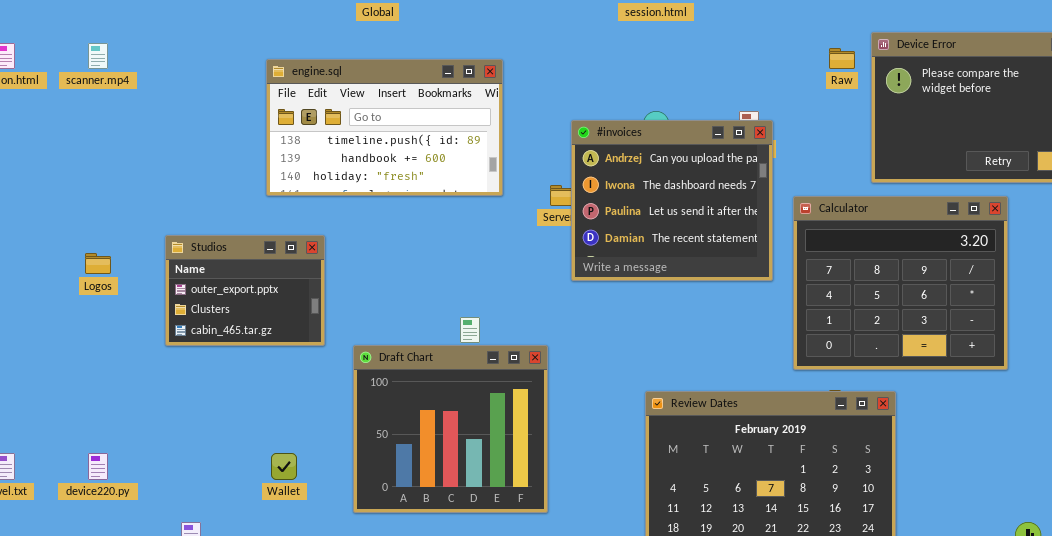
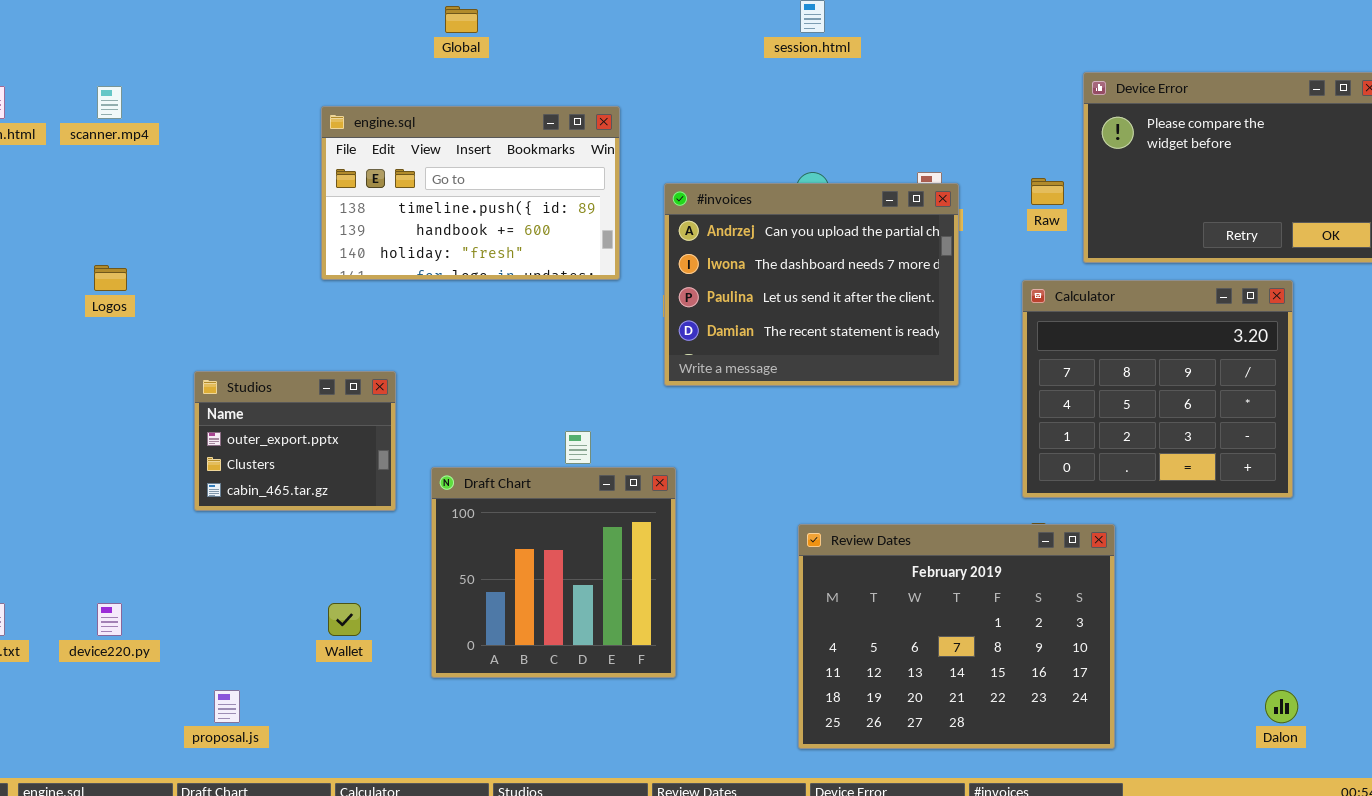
Raw: [829,48,855,69] -> [1031,178,1064,205], moved
#invoices: [571,120,773,281] -> [664,183,959,386], resized
Calculator: [793,196,1008,370] -> [1022,280,1293,498], moved
Studios: [165,235,325,346] -> [194,371,396,511], moved
Logos: [85,253,111,274] -> [94,265,127,291], moved

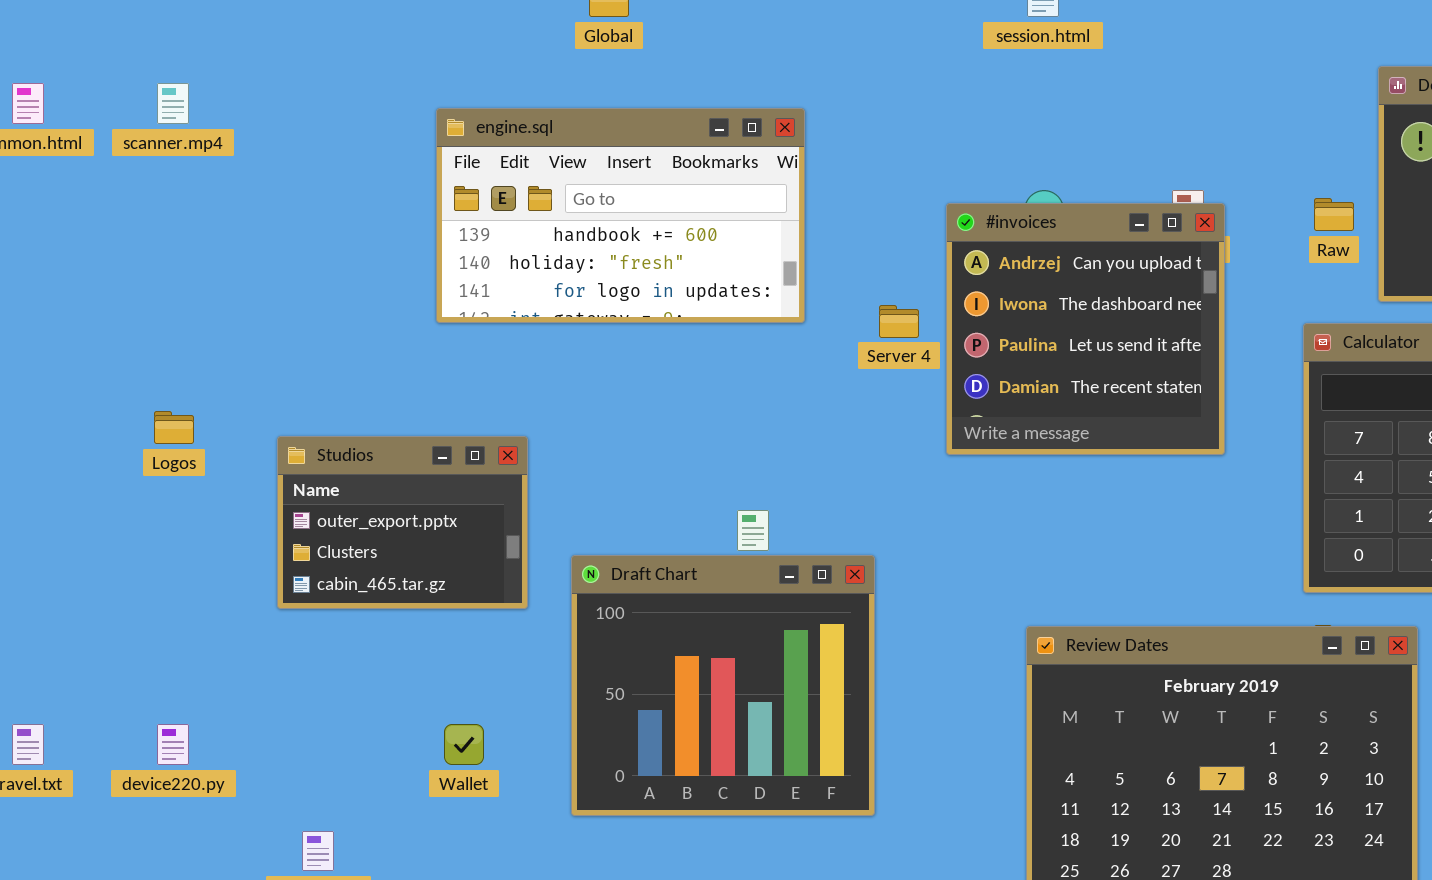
engine.sql: [321,106,620,280] -> [436,108,805,323], scrolled down 1 row
#invoices: [664,183,959,386] -> [946,203,1225,455], resized
Logos: [94,265,127,291] -> [154,411,194,444], moved

